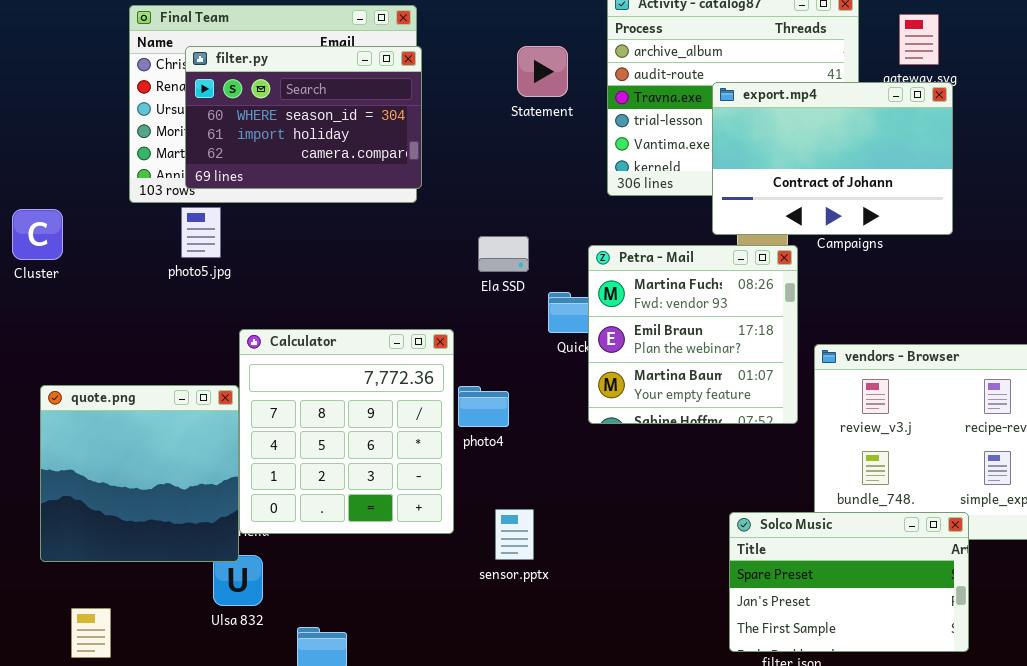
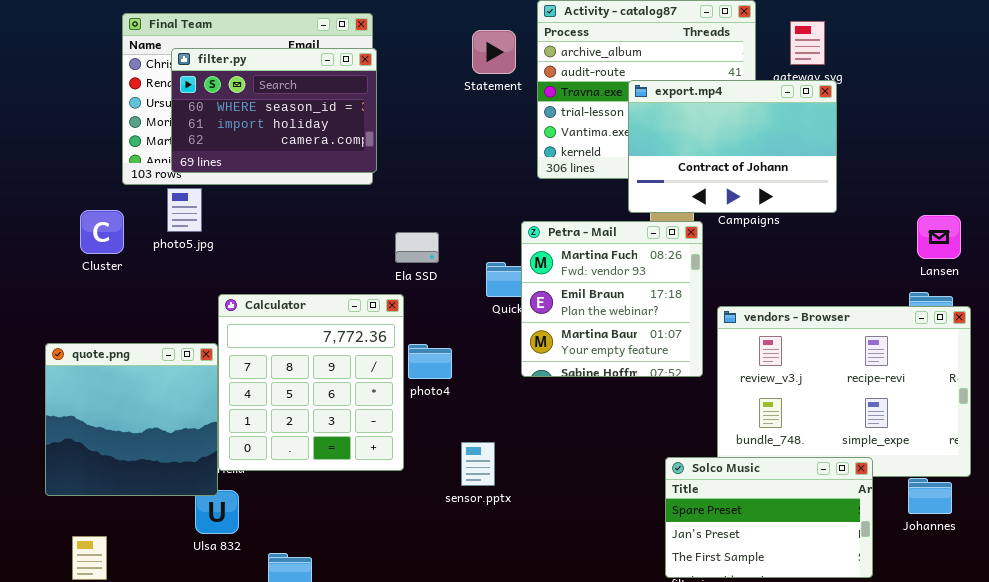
Statement: [517,46,568,97] -> [472,30,516,74], moved
Cluster: [12,209,63,260] -> [80,210,124,254], moved
Ela SSD: [478,236,529,272] -> [395,232,439,263], moved
sensor.pptx: [495,509,534,560] -> [461,442,495,486], moved
Solco Music: [729,512,969,652] -> [665,457,873,578], moved

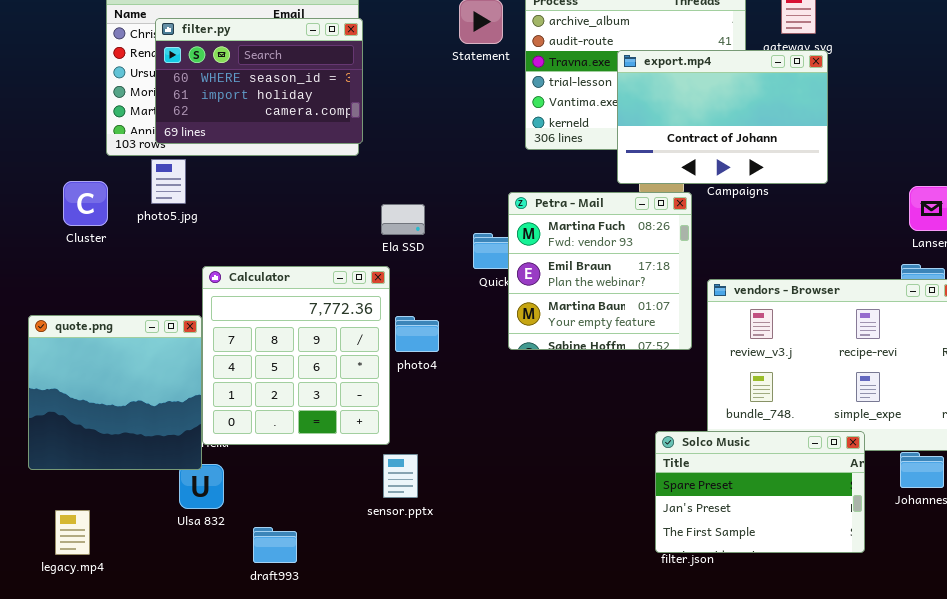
sensor.pptx: [461,442,495,486] -> [383,454,418,498], moved

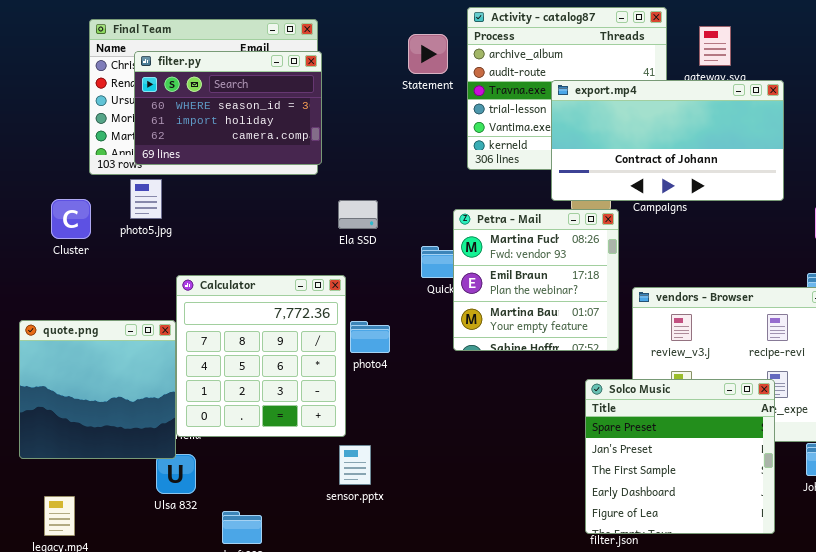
export.mp4: [617,50,828,184] -> [551,80,784,201], resized
Ela SSD: [381,204,425,235] -> [338,200,378,229], moved
Solco Music: [655,431,865,553] -> [585,379,775,534], resized

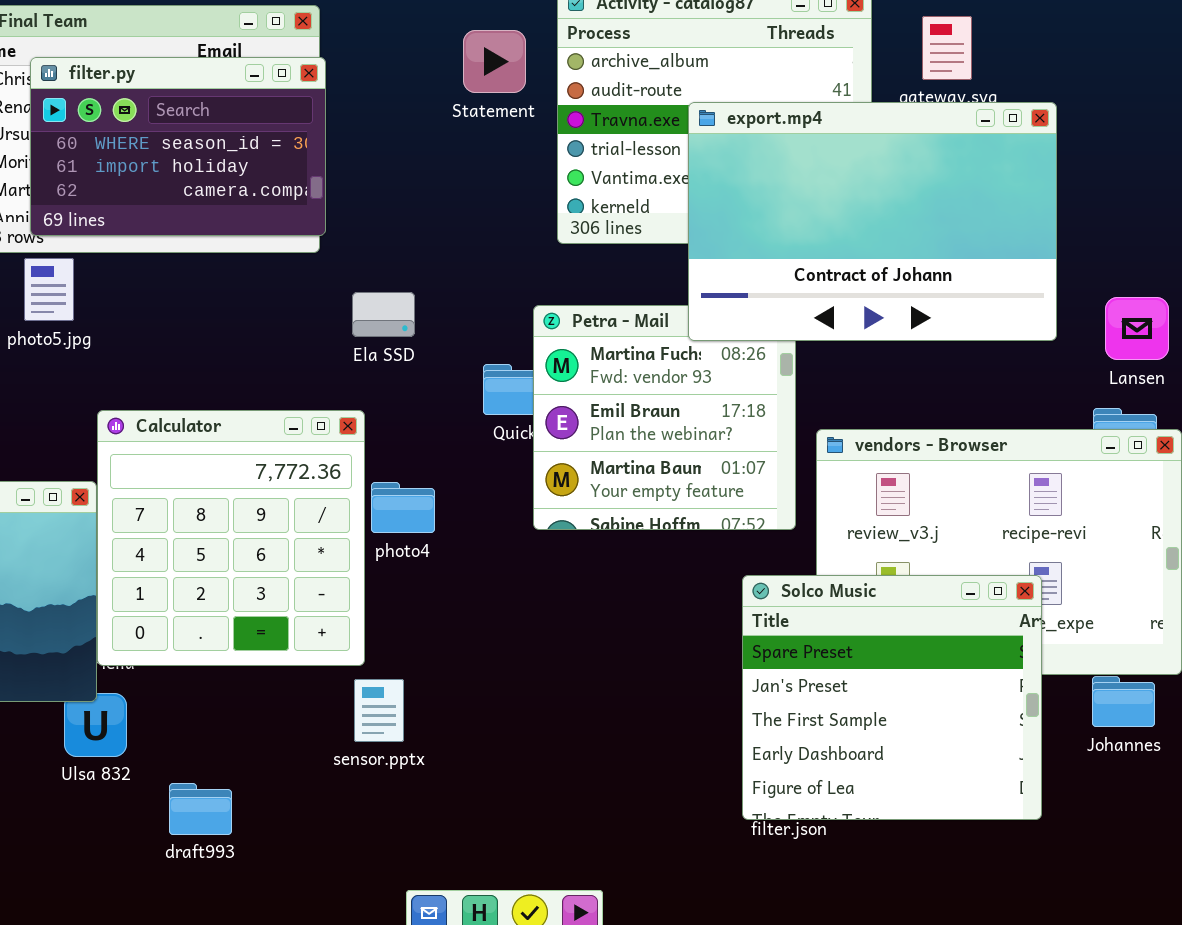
export.mp4: [551,80,784,201] -> [688,102,1057,341], resized

